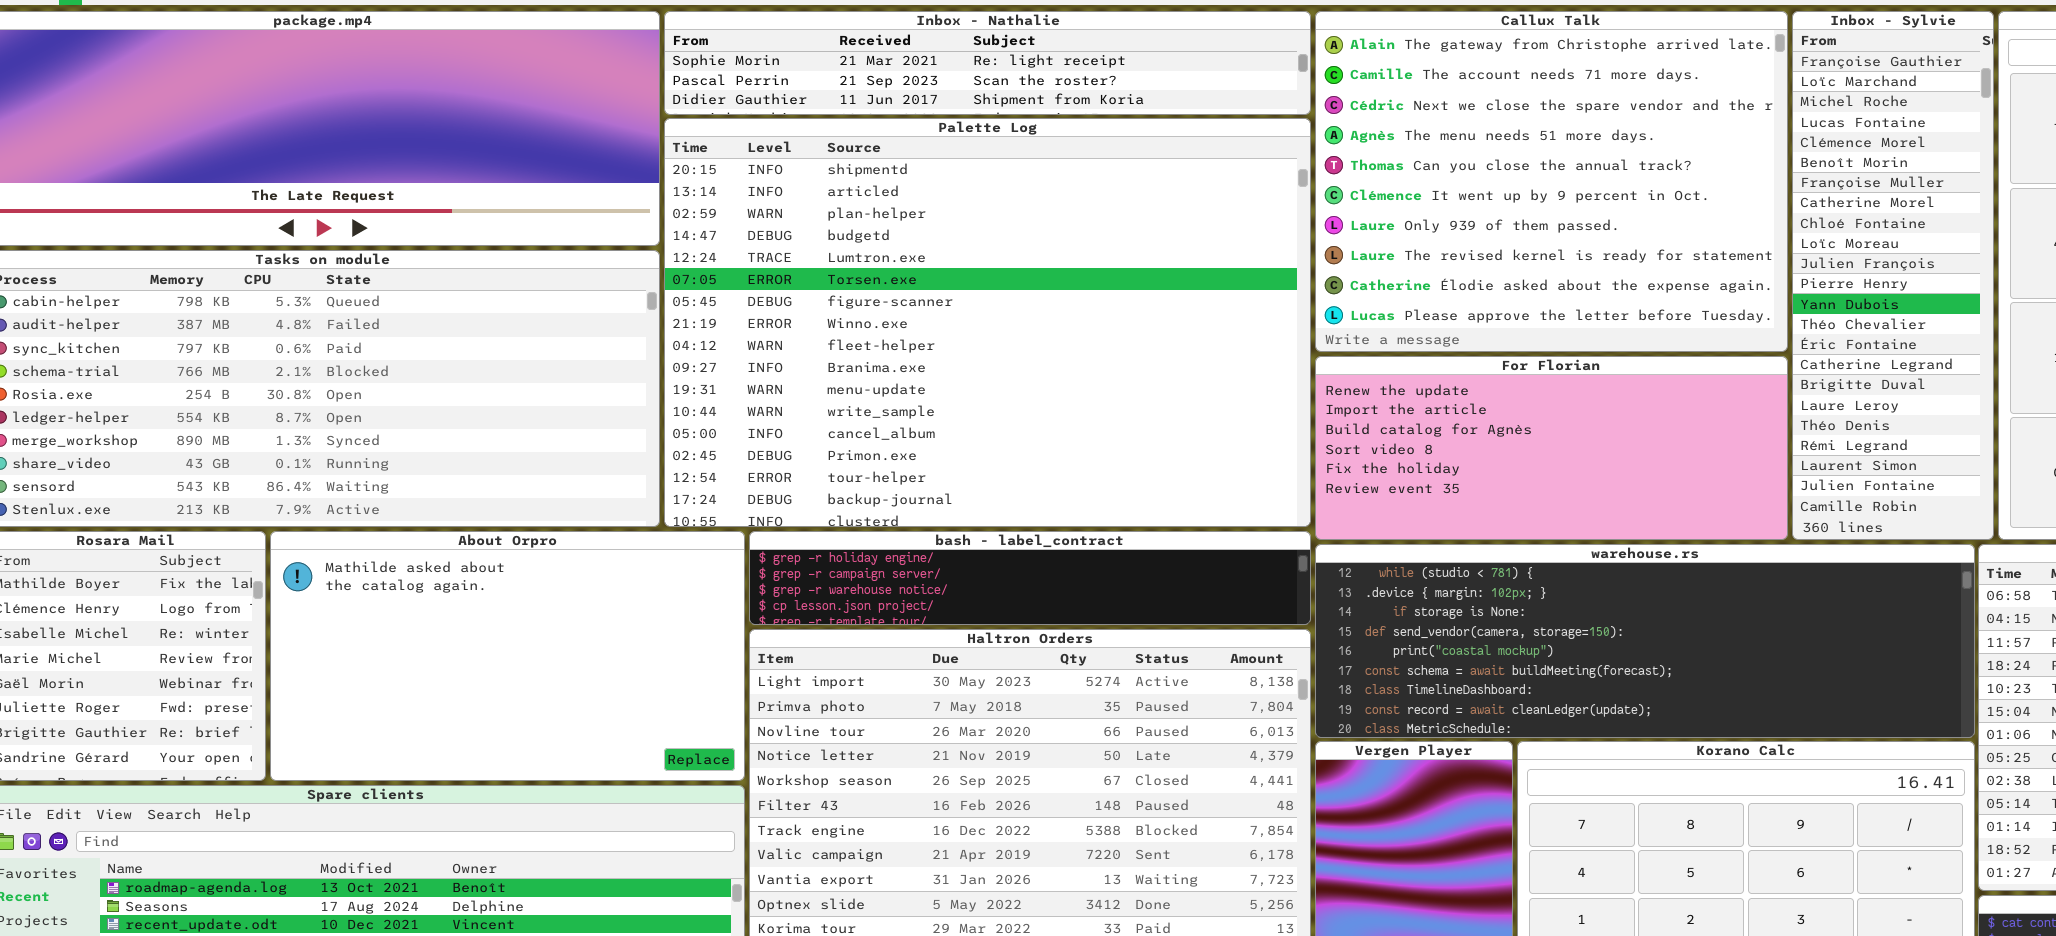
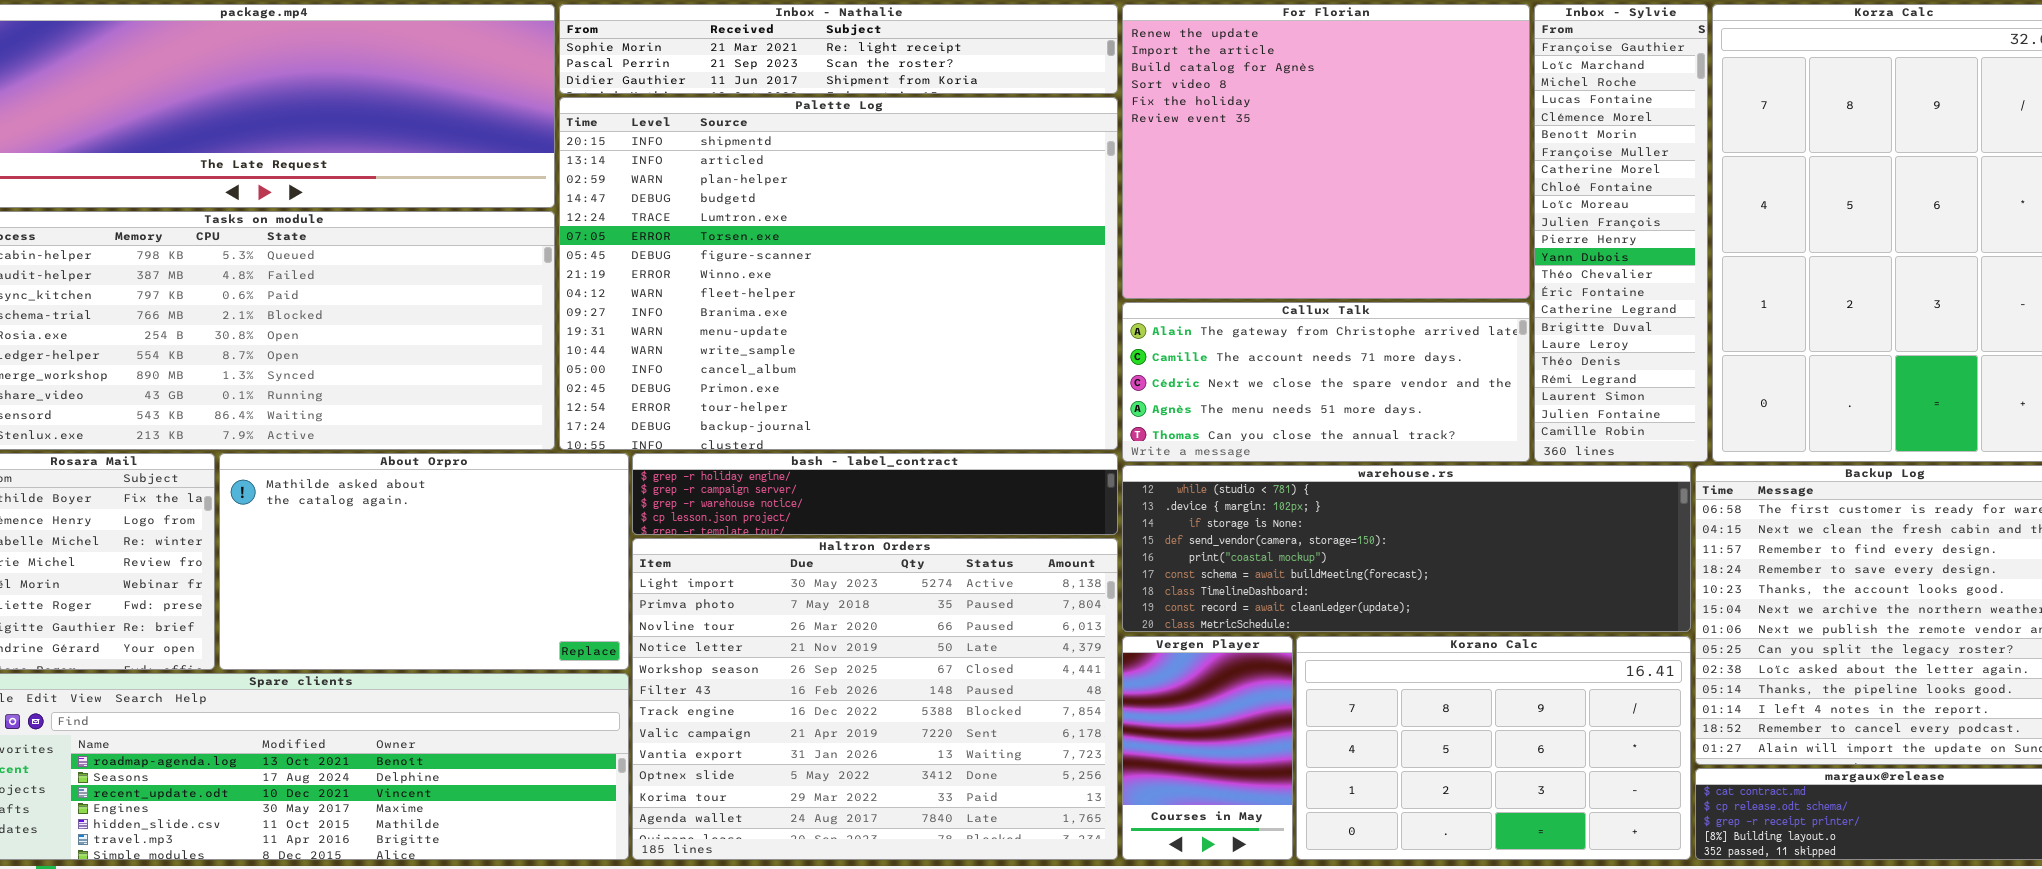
Callux Talk: [1315,11,1788,352] -> [1122,302,1530,462], moved, resized
For Florian: [1315,356,1788,540] -> [1122,4,1530,299], moved, resized

